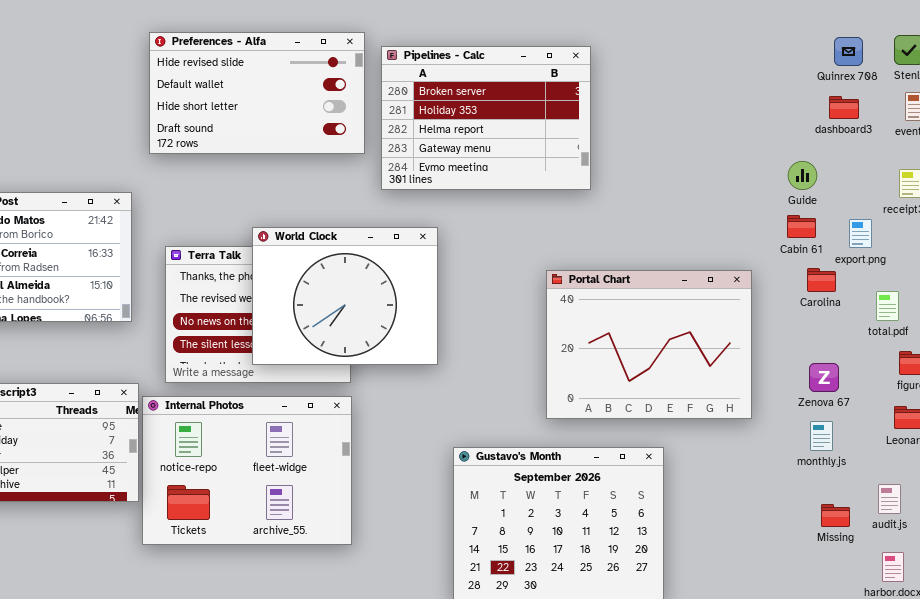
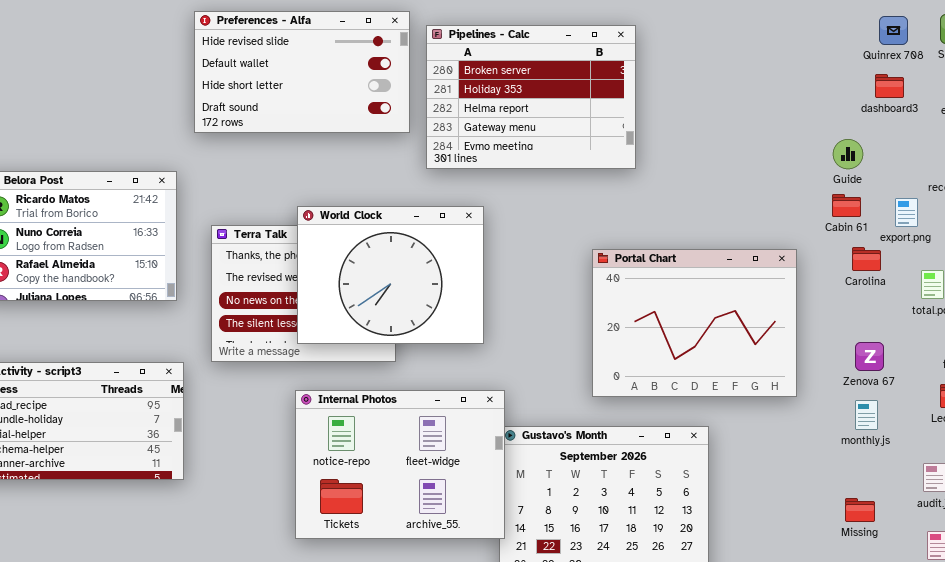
Internal Photos: [142,396,352,545] -> [295,390,505,539], moved
Missing: [821,504,850,527] -> [845,498,875,522], moved

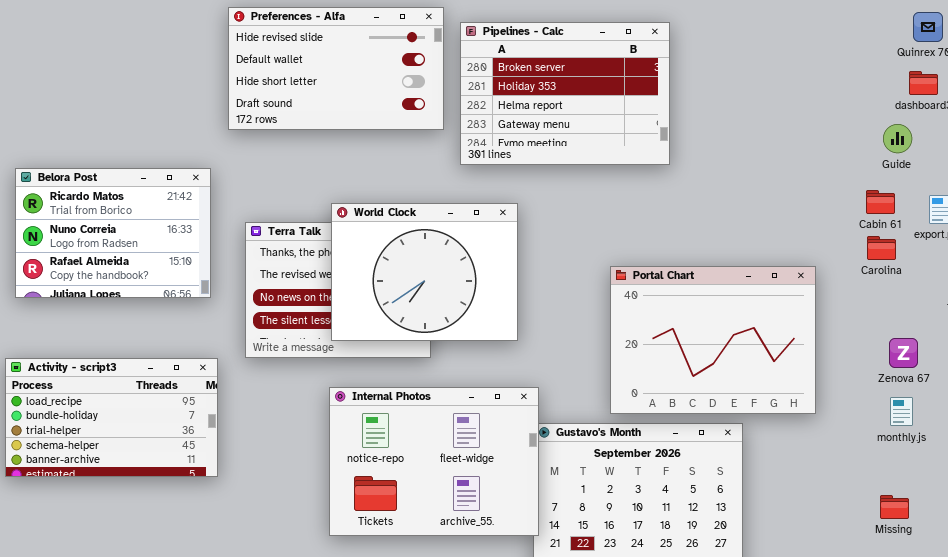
Guide: [833,139,863,169] -> [883,124,912,153], moved
Carolina: [852,247,881,271] -> [867,236,896,260], moved
Portal Chart: [592,249,797,397] -> [610,266,816,414], moved

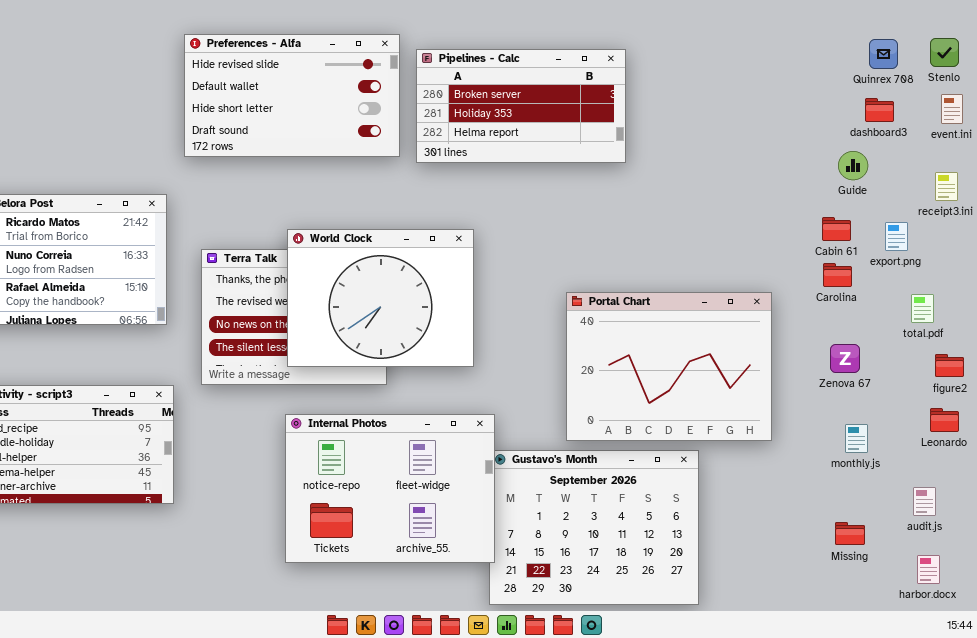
Pipelines - Calc: [460,22,670,165] -> [416,49,626,163], resized
Zenova 67: [889,338,918,368] -> [830,344,860,373], moved

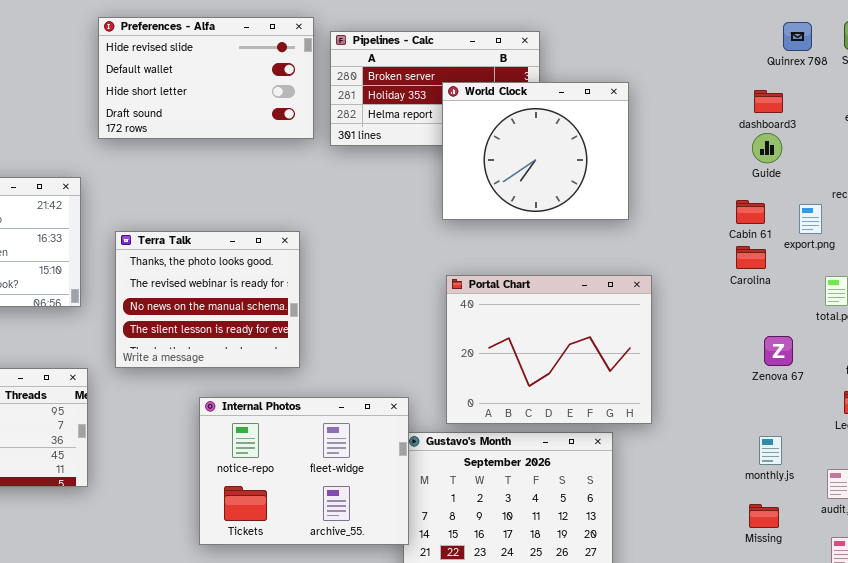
dashboard3: [865,98,894,122] -> [754,90,783,113], moved
World Clock: [287,229,474,367] -> [442,82,629,220], moved
Portal Chart: [566,292,772,441] -> [446,275,652,424], moved
Zenova 67: [830,344,860,373] -> [764,336,793,366], moved
monthly.js: [845,424,868,453] -> [759,436,782,465], moved

